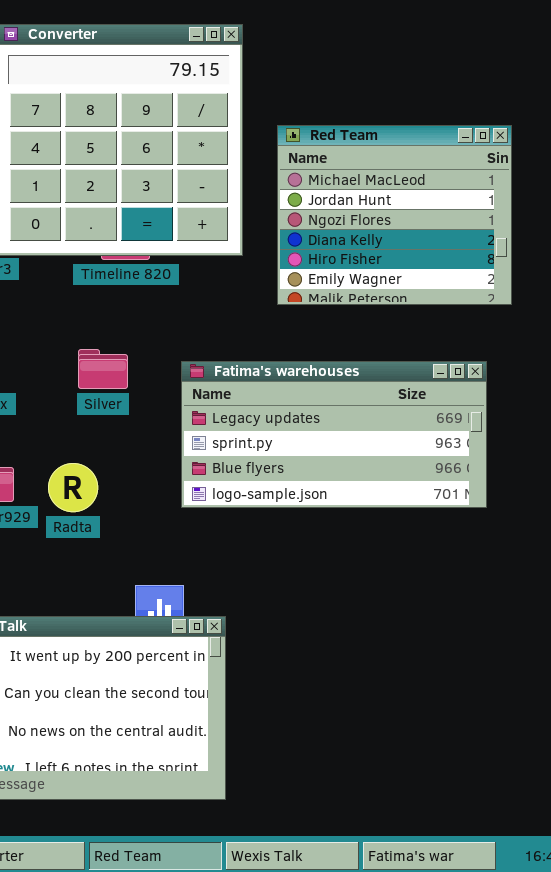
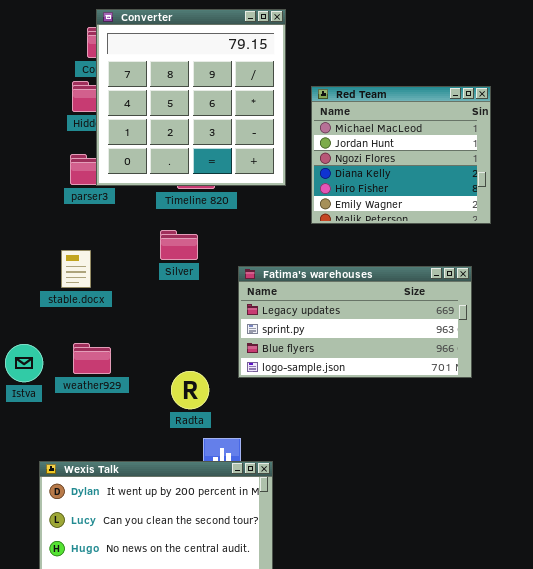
Silver: [78,349,128,389] -> [160,230,198,260], moved
Radta: [48,463,98,512] -> [171,371,209,409], moved

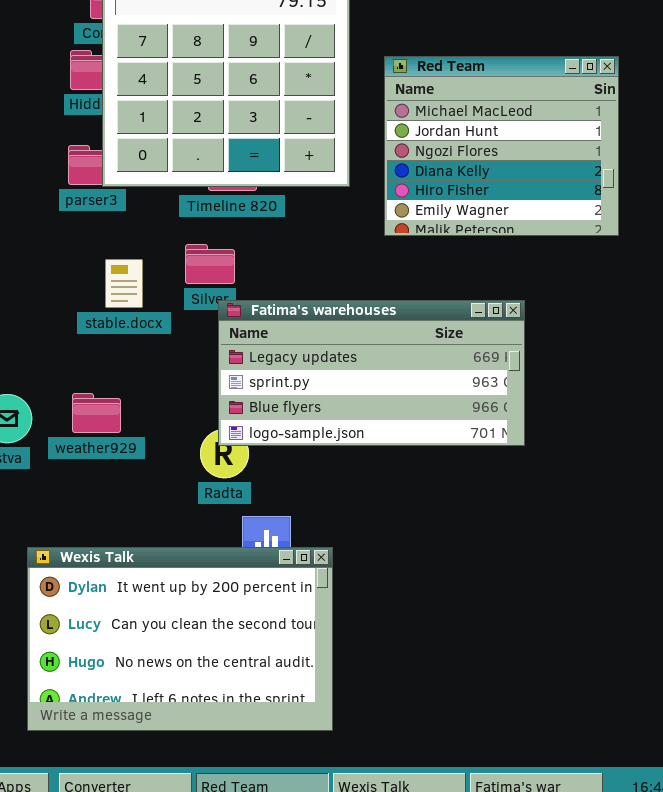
stable.docx: [61,250,91,288] -> [105,259,143,308], moved
Fatima's warehouses: [238,266,472,378] -> [218,300,525,446], moved

